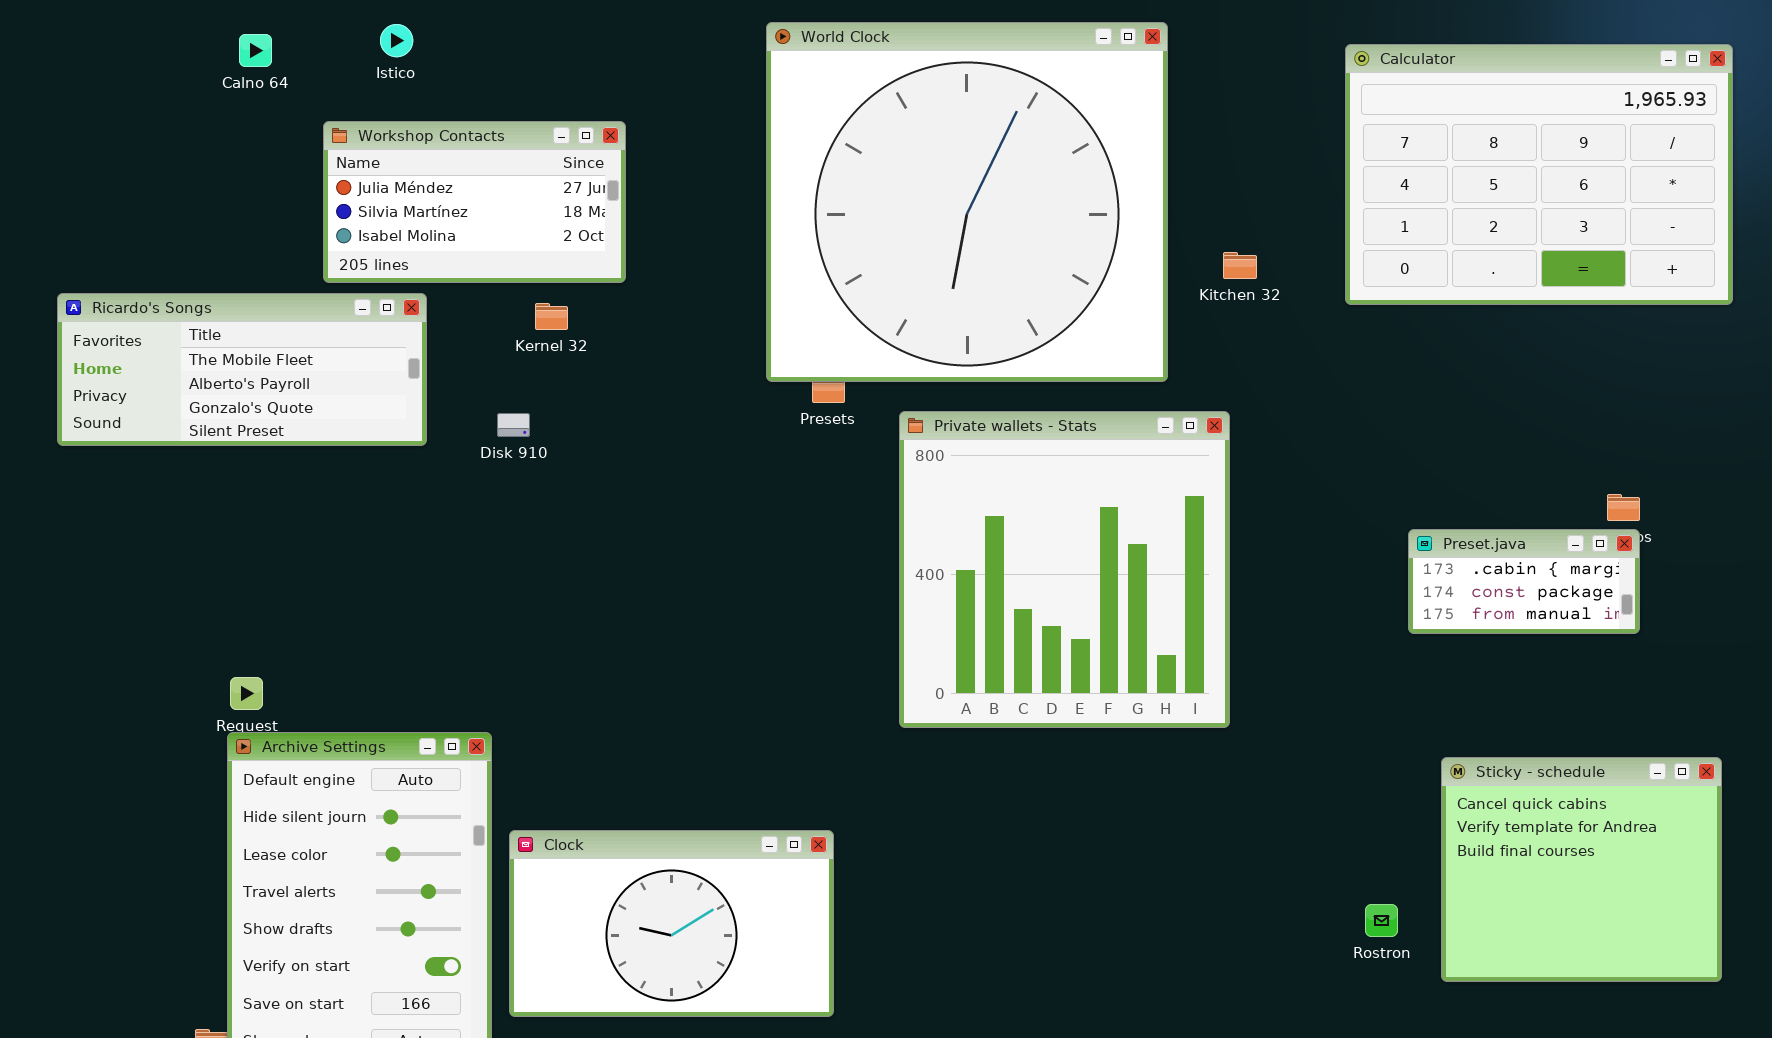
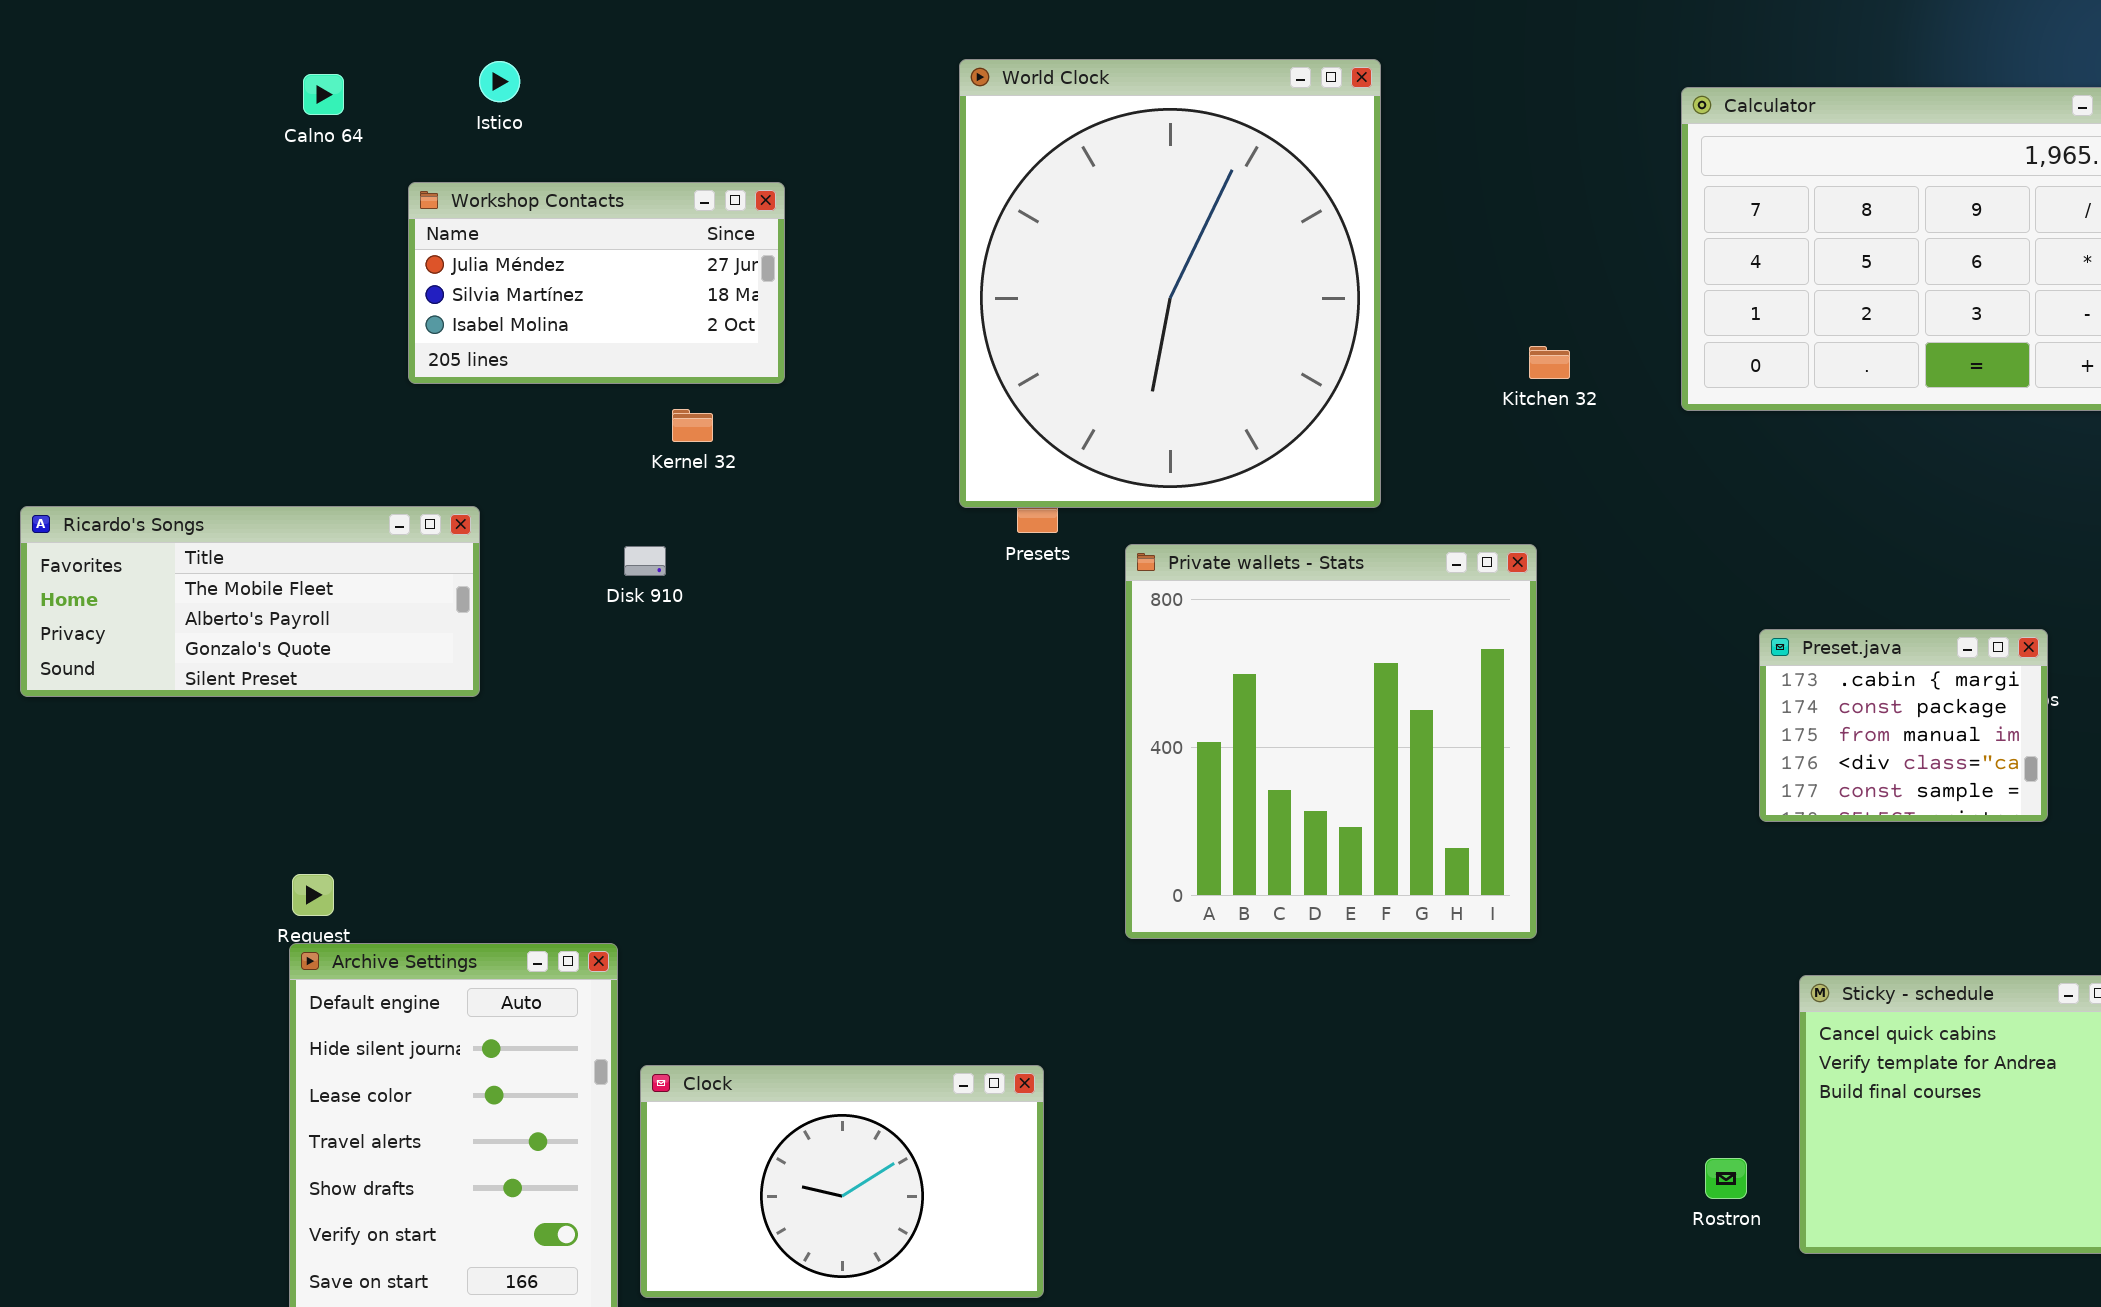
World Clock: [766,22,1168,382] -> [959,59,1381,508], resized
Ricardo's Songs: [57,293,427,446] -> [20,506,480,697], moved
Preset.java: [1408,529,1640,634] -> [1759,629,2048,822], resized

